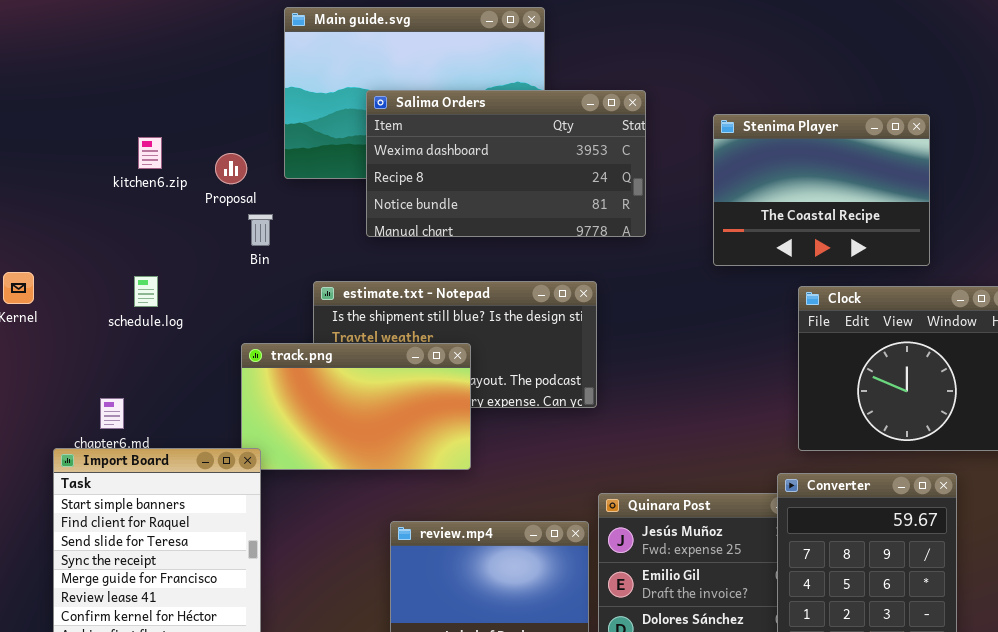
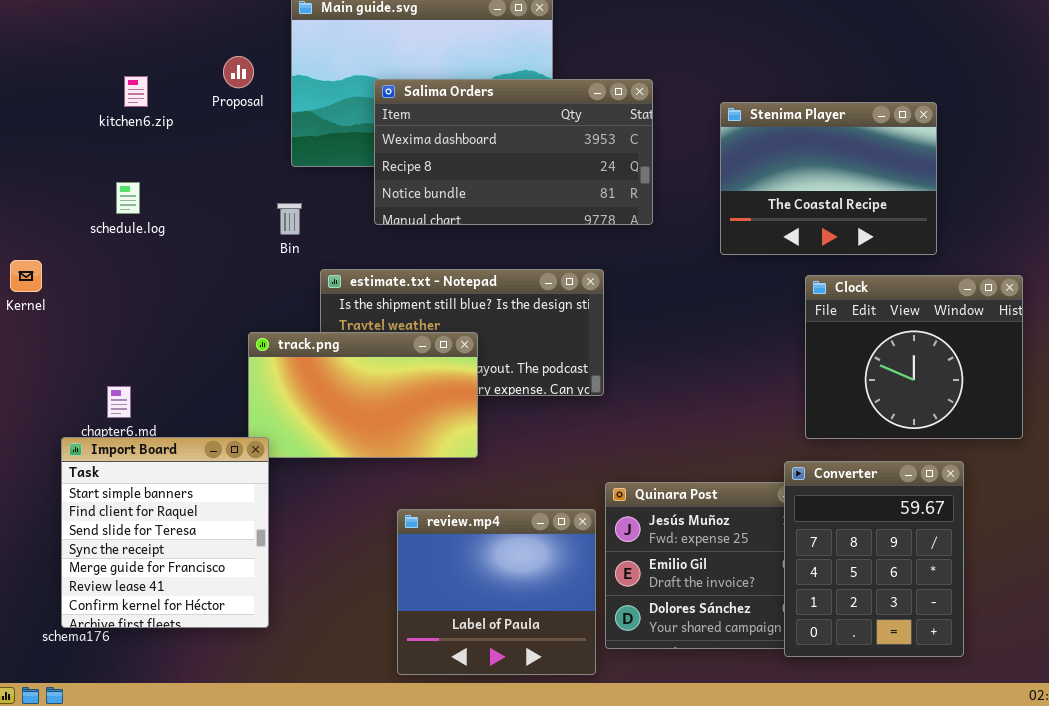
kitchen6.zip: [138,137,162,169] -> [124,76,148,107], moved
Proposal: [215,153,247,184] -> [223,56,254,88], moved
Bin: [248,214,273,246] -> [277,203,302,235], moved
schedule.log: [134,276,158,307] -> [116,182,140,214], moved

